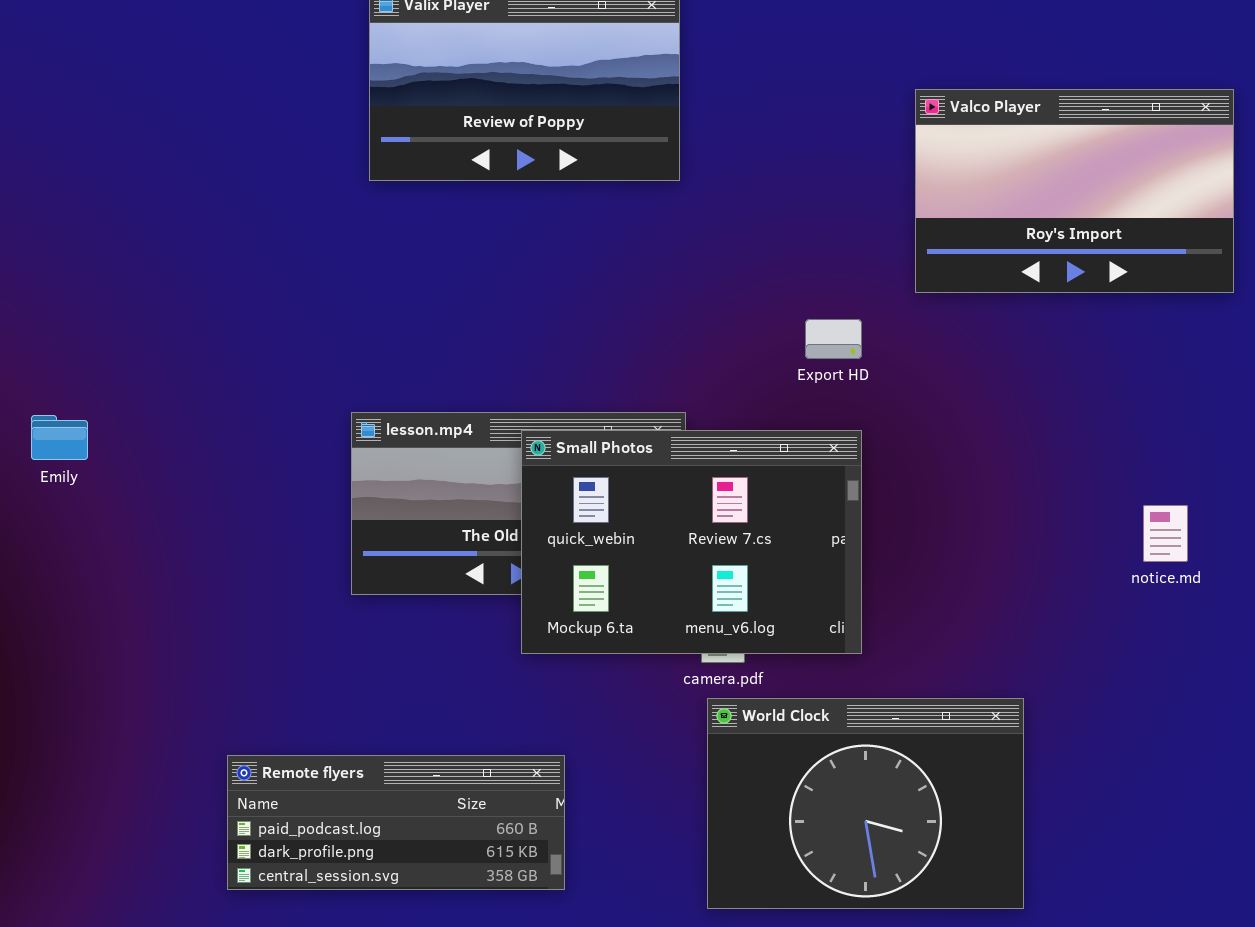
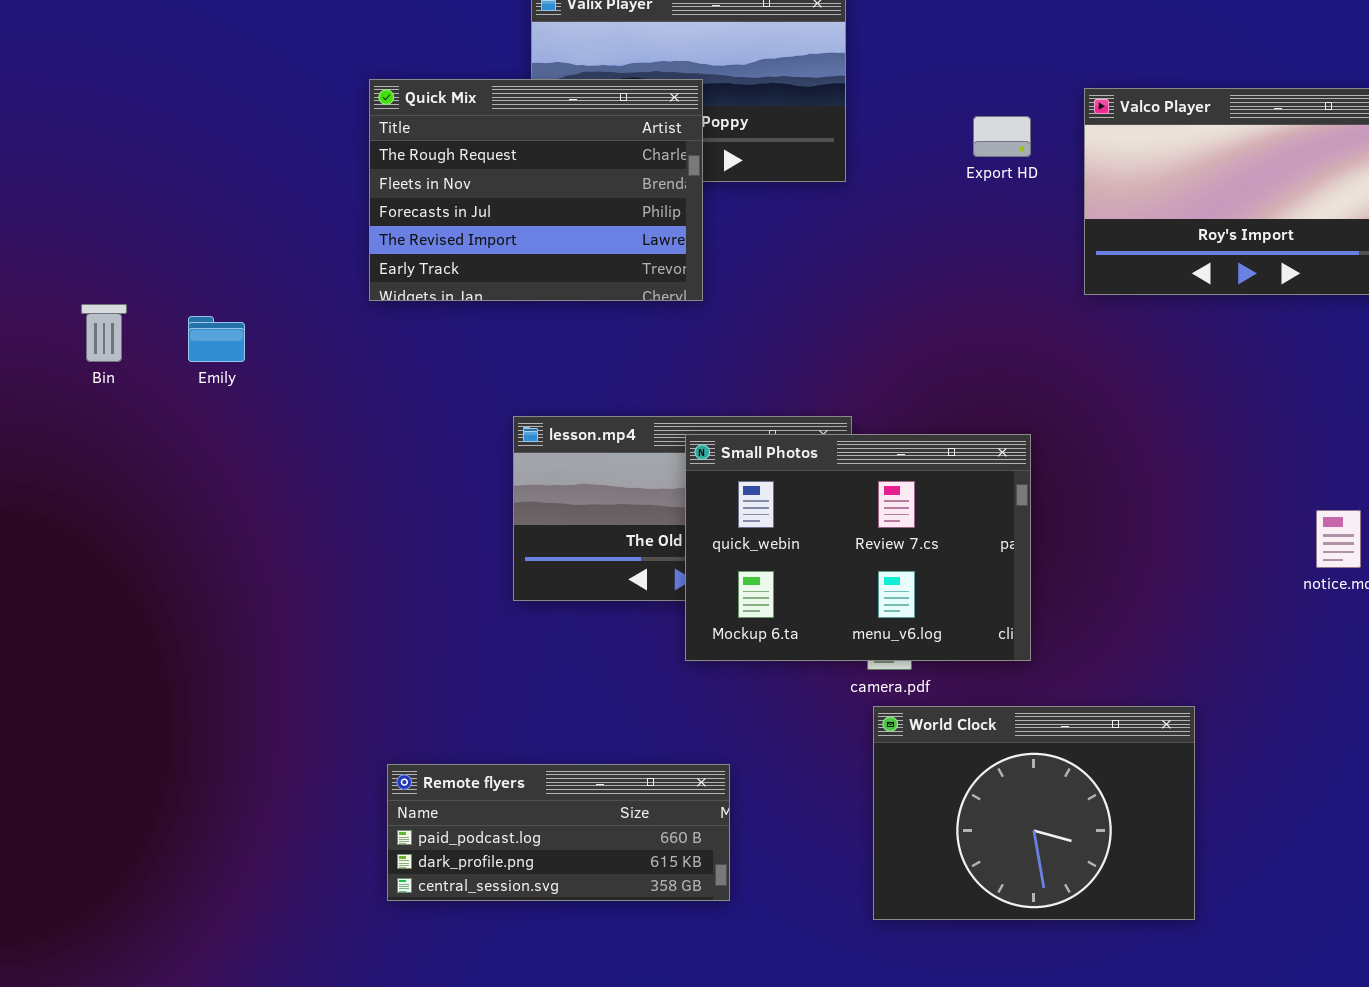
Quick Mix: none -> [369,79,703,301], opened
Export HD: [805,319,862,359] -> [973,116,1031,157], moved
Emily: [31,415,88,460] -> [188,316,245,362], moved

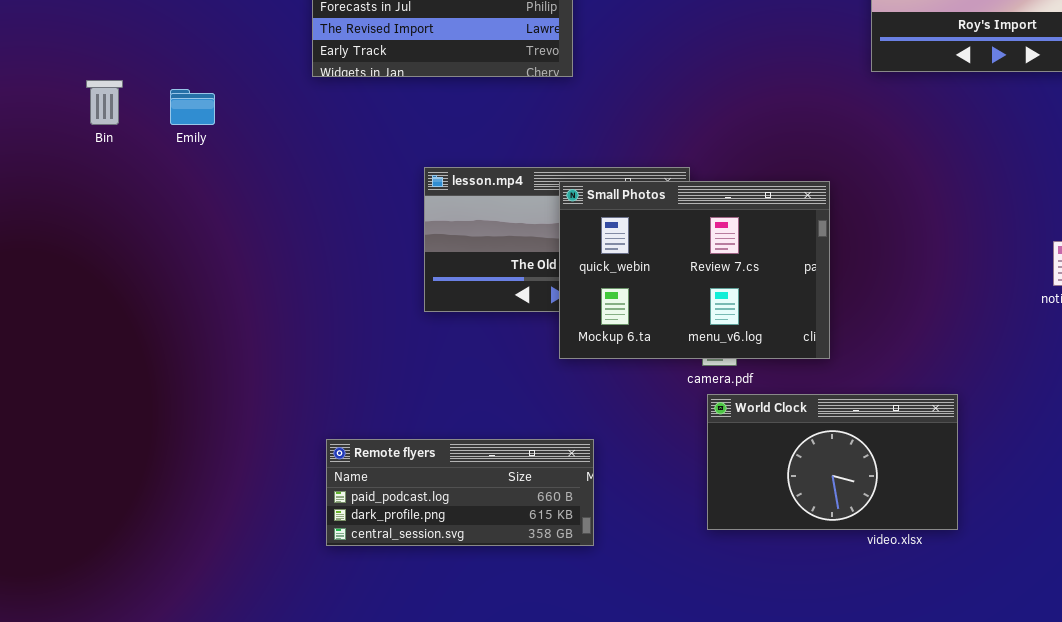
World Clock: [873,706,1195,920] -> [707,394,958,530], resized

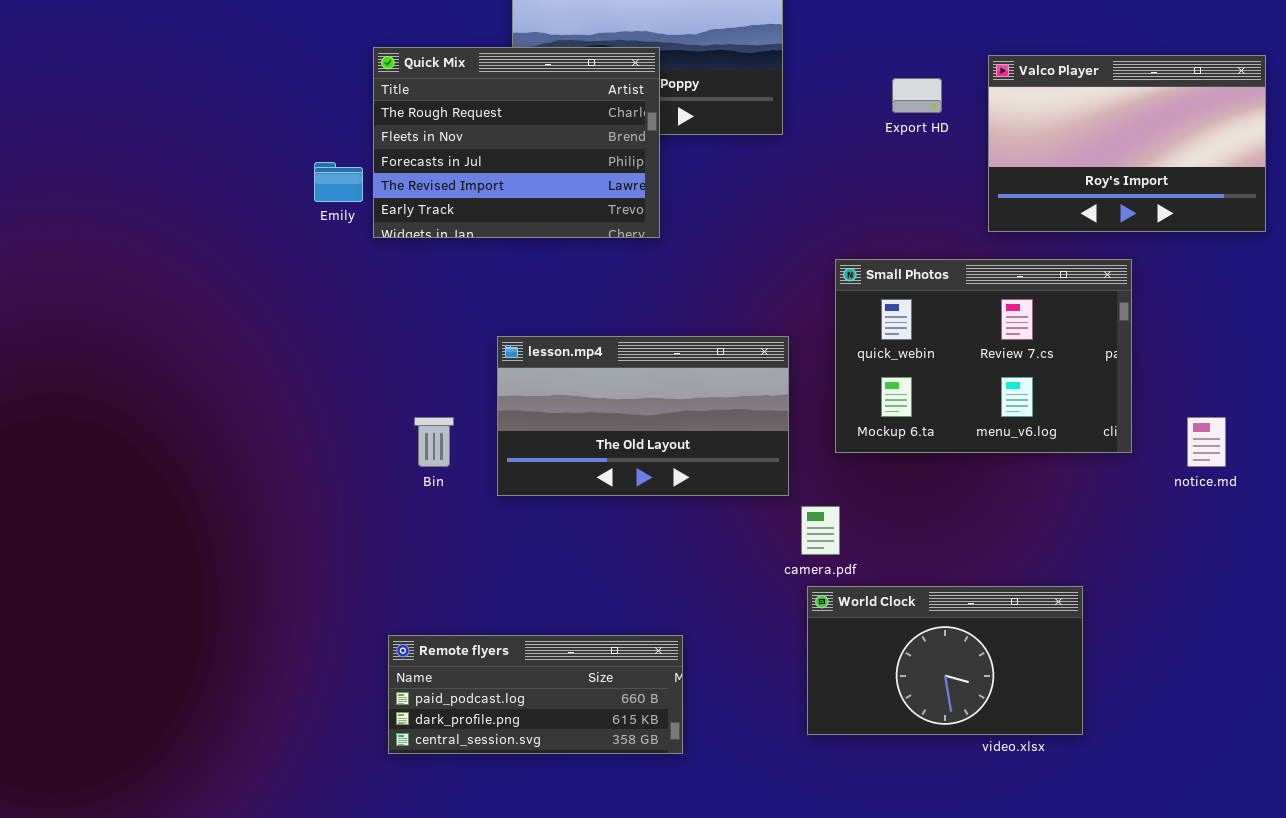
Bin: [86,80,123,125] -> [414,417,454,467], moved
Emily: [170,89,215,125] -> [314,162,363,202], moved
Small Photos: [559,181,830,359] -> [835,259,1132,453], moved

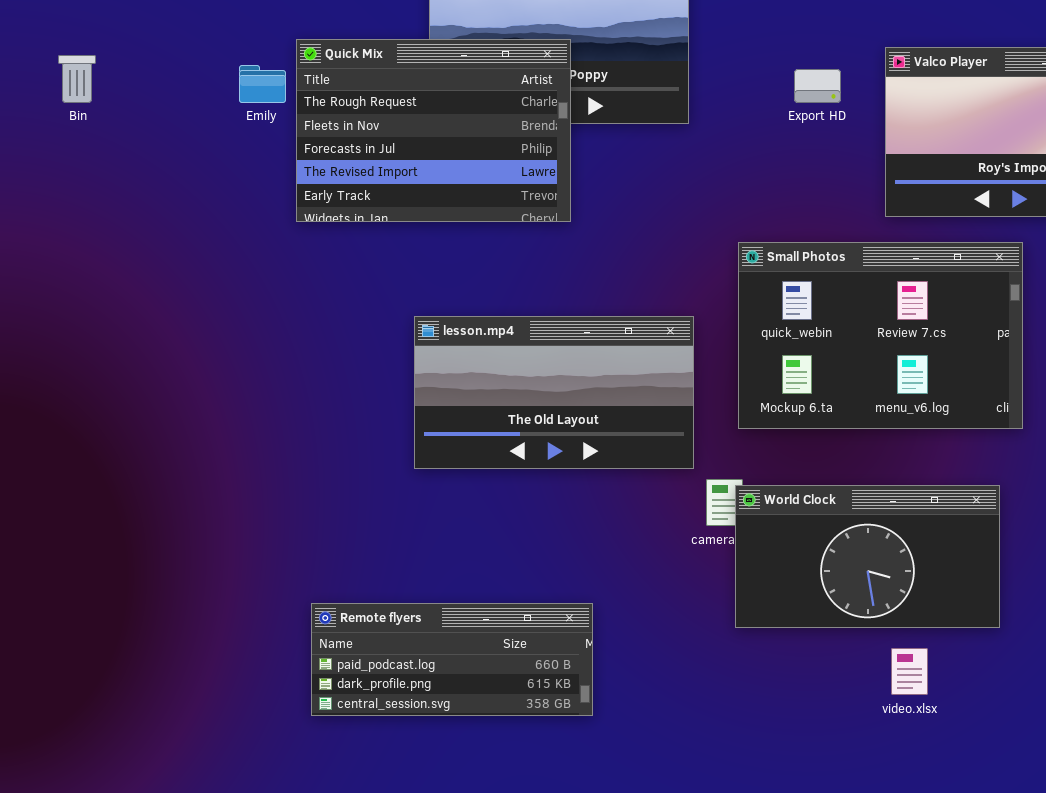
Emily: [314,162,363,202] -> [239,65,286,103], moved
Bin: [414,417,454,467] -> [58,55,96,103], moved
World Clock: [807,586,1083,735] -> [735,485,1000,628], moved

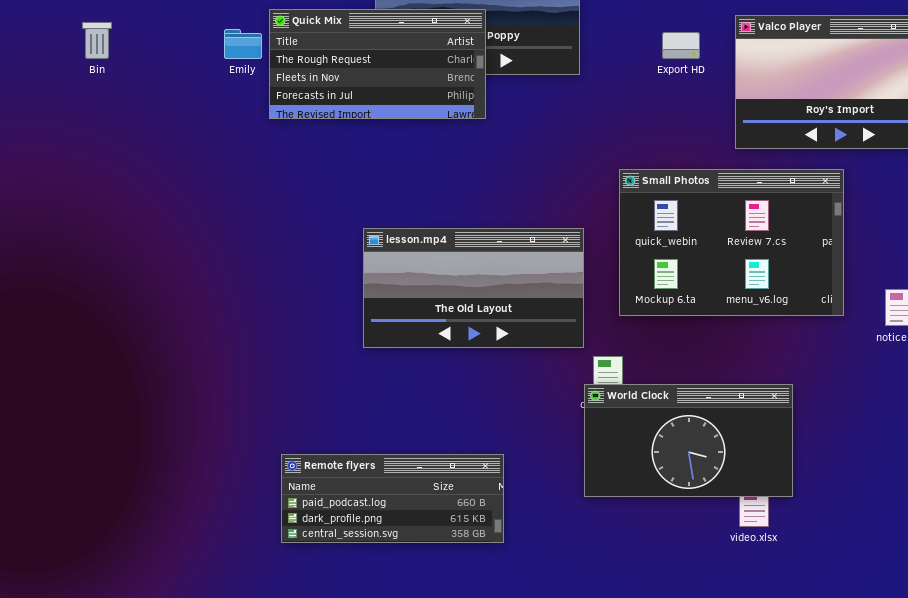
Quick Mix: [296,39,571,222] -> [269,9,486,119], resized
World Clock: [735,485,1000,628] -> [584,384,793,497], moved

